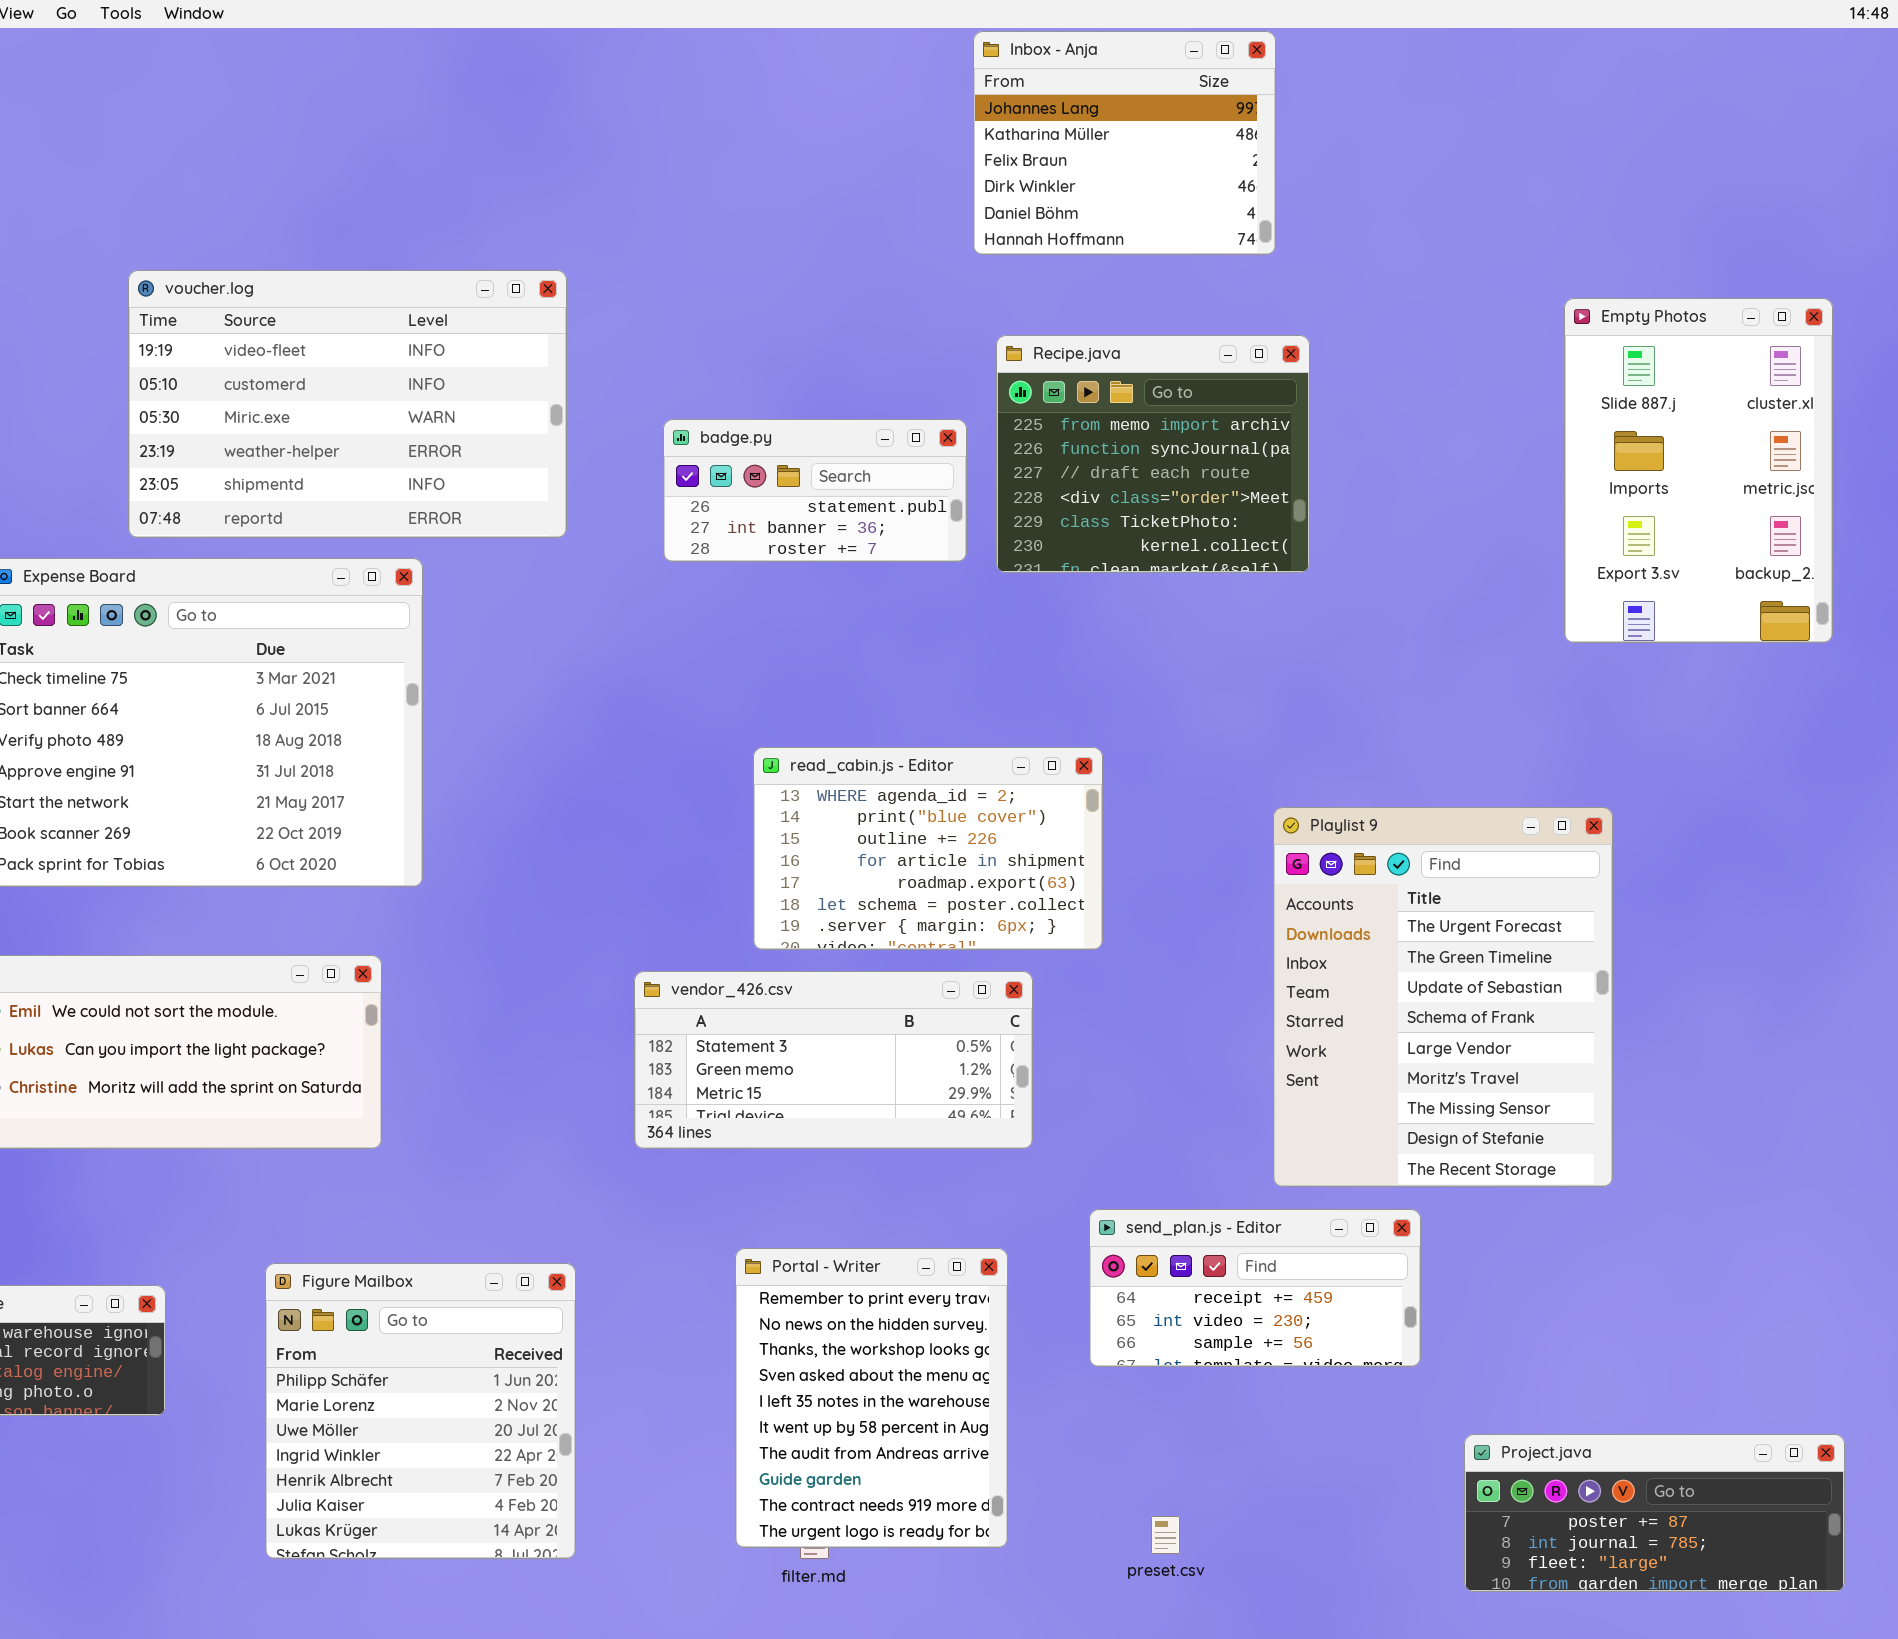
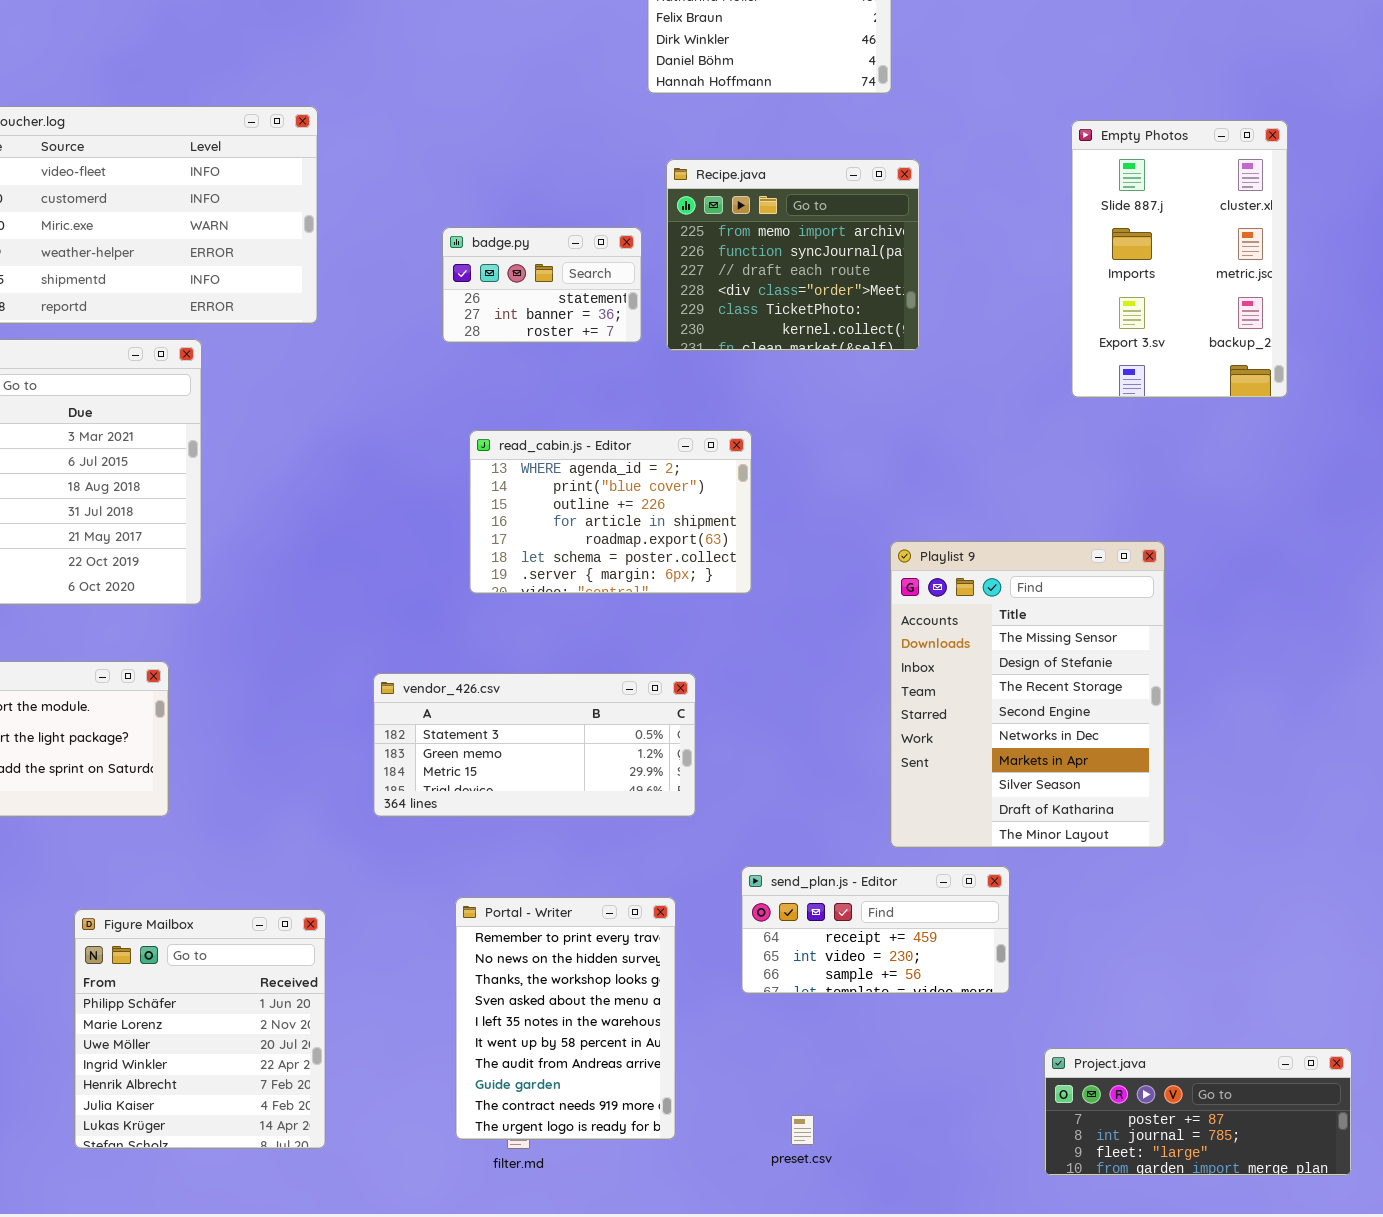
Empty Photos: [1564,298,1833,643] -> [1071,120,1288,398], moved
badge.py: [663,419,967,562] -> [442,227,642,343], resized
read_cabin.js - Editor: [753,747,1103,950] -> [469,430,752,594], moved
Playlist 9: [1273,807,1613,1187] -> [890,541,1165,848], scrolled down 6 rows

